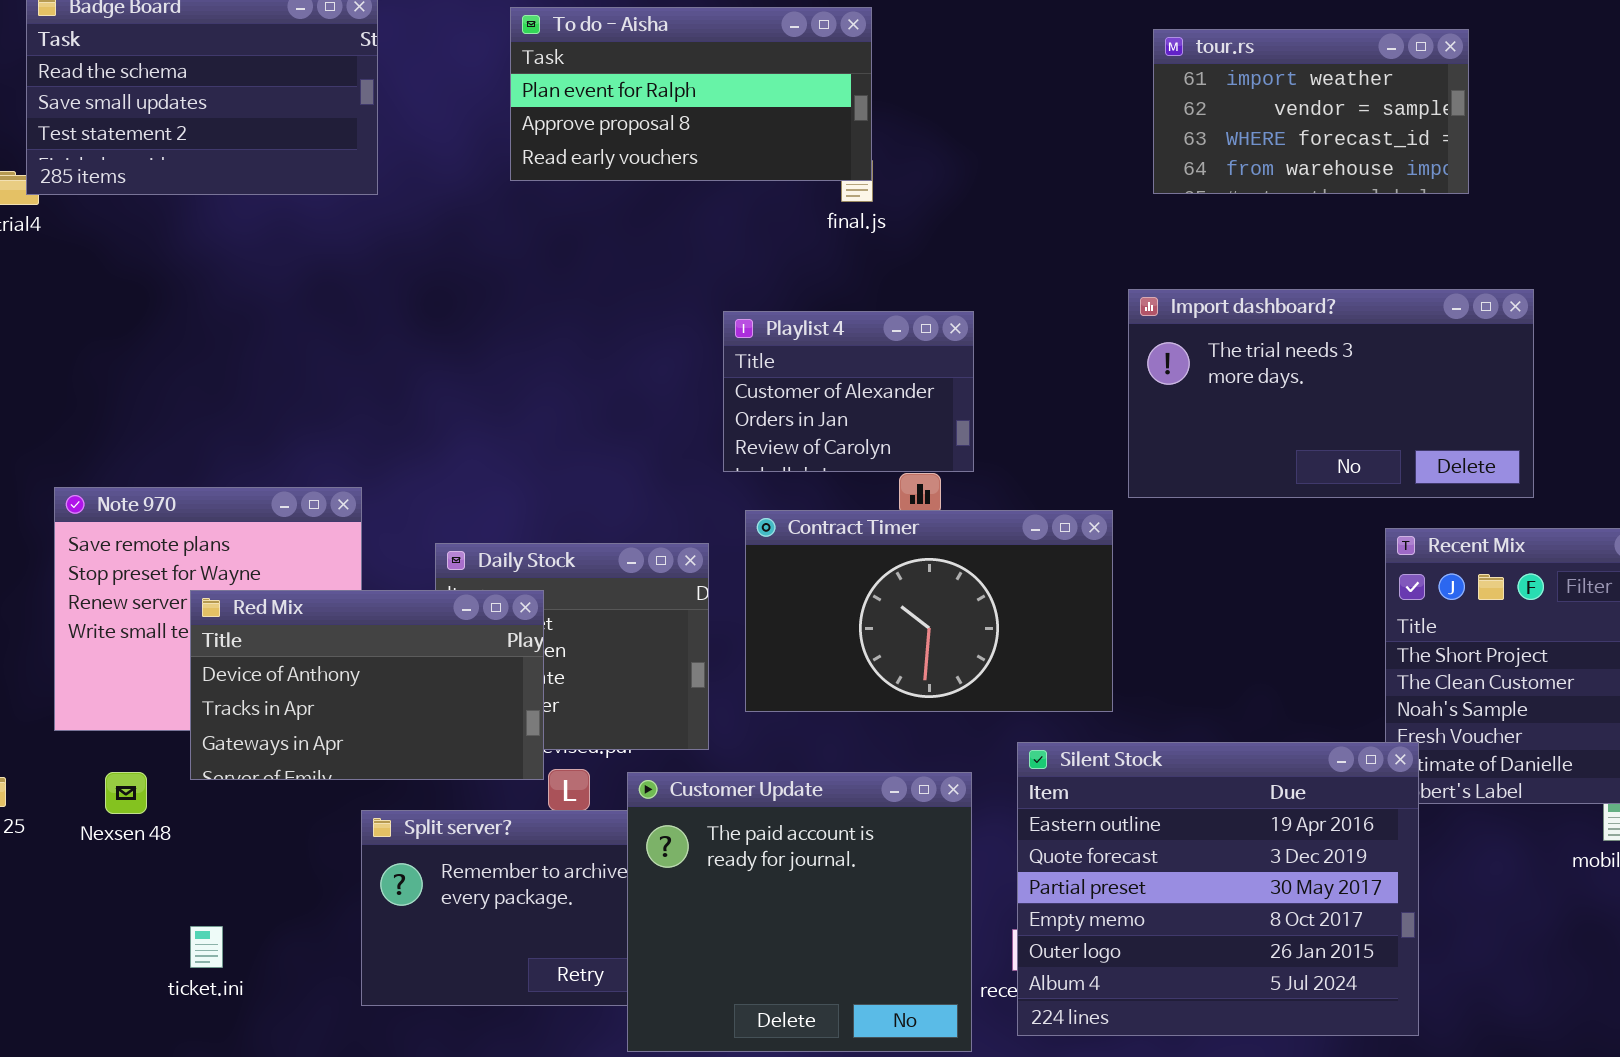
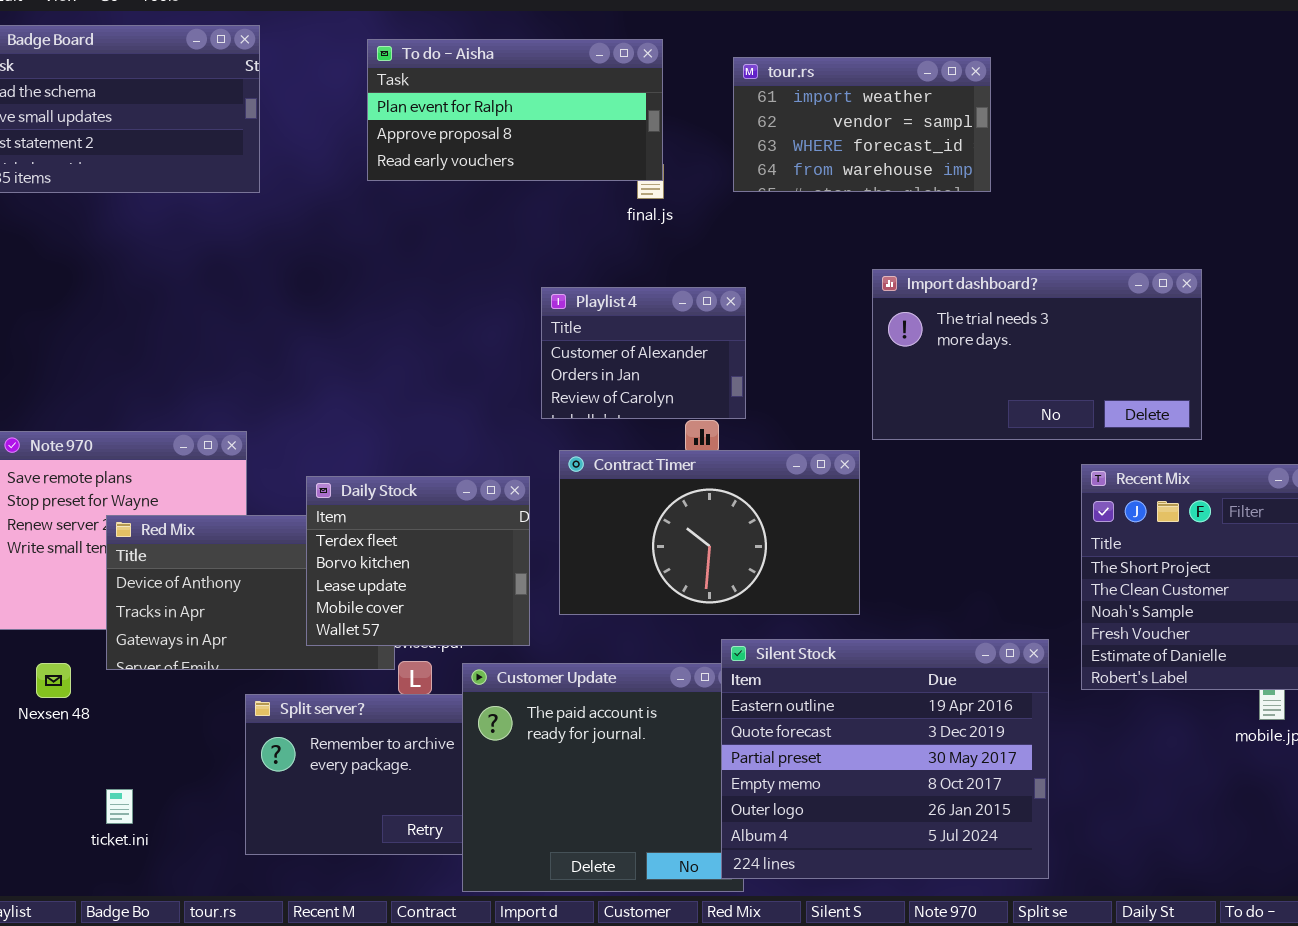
tour.rs: [1153,29,1469,194] -> [733,57,991,192], moved
Daily Stock: [435,543,709,750] -> [306,476,530,646], raised
Silent Stock: [1017,742,1419,1036] -> [721,639,1049,879], moved

